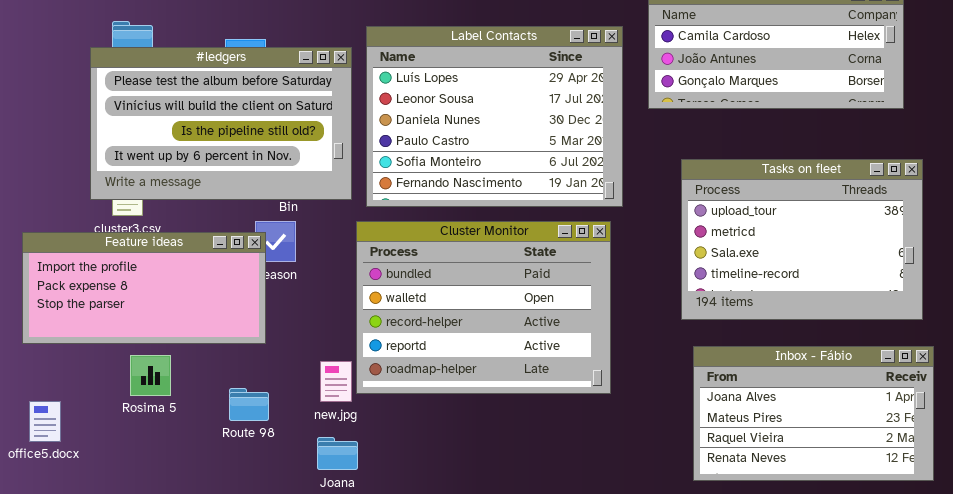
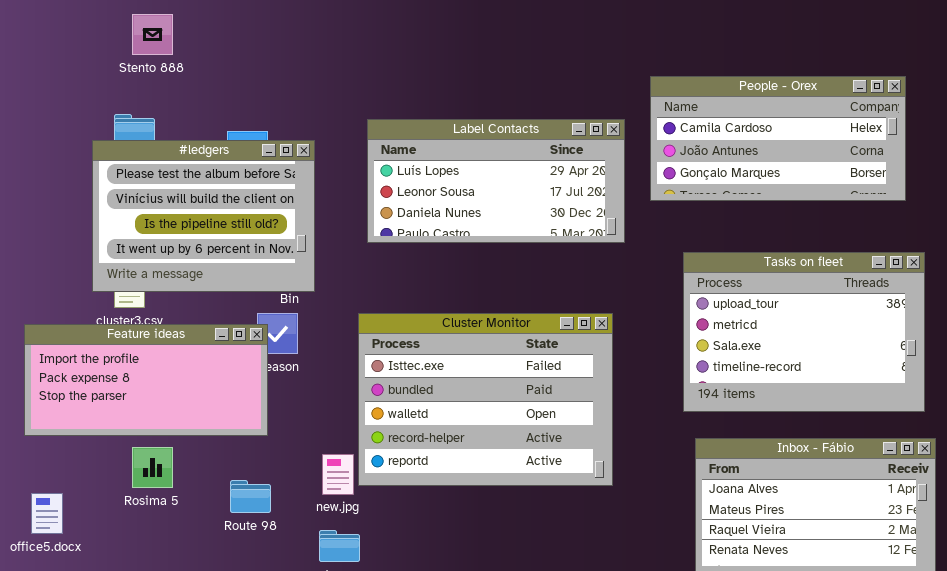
Label Contacts: [366,26,623,207] -> [367,119,625,243], resized
#ledgers: [90,47,352,200] -> [92,140,315,292], resized
Cluster Monitor: [356,221,611,394] -> [358,313,613,486], scrolled up 1 row

